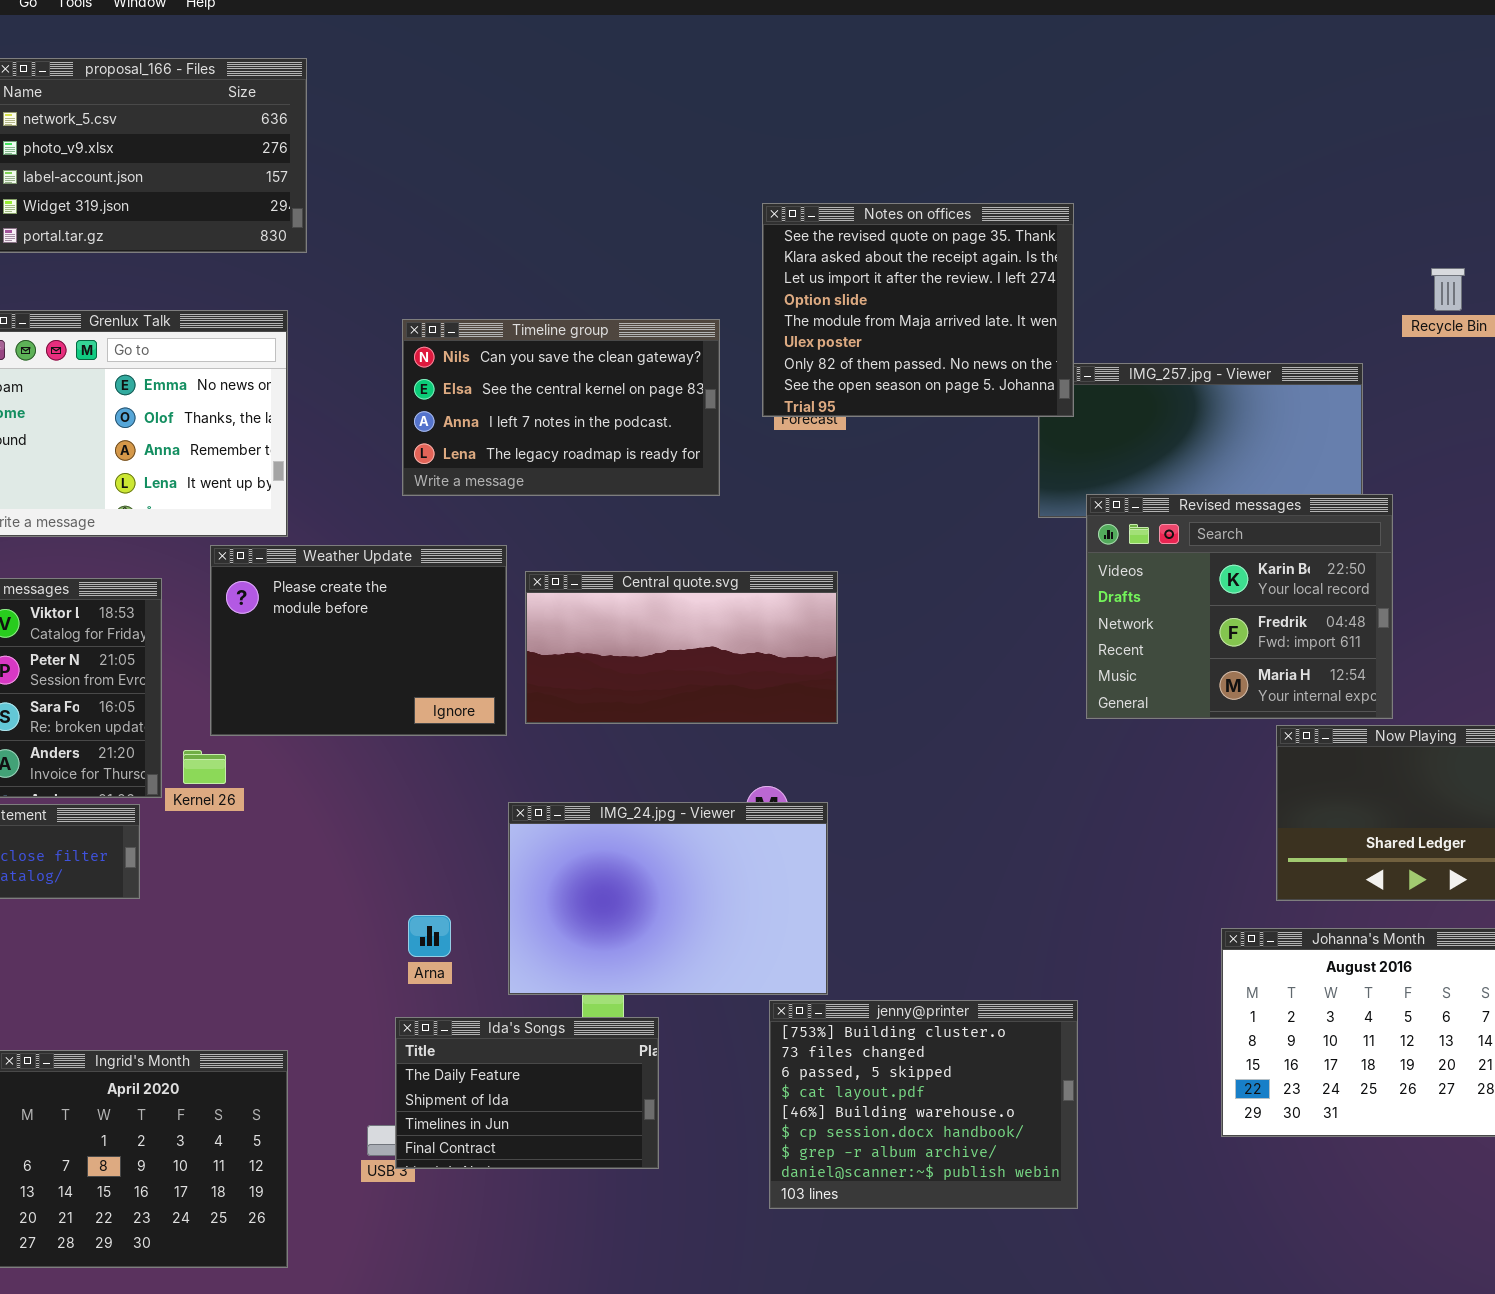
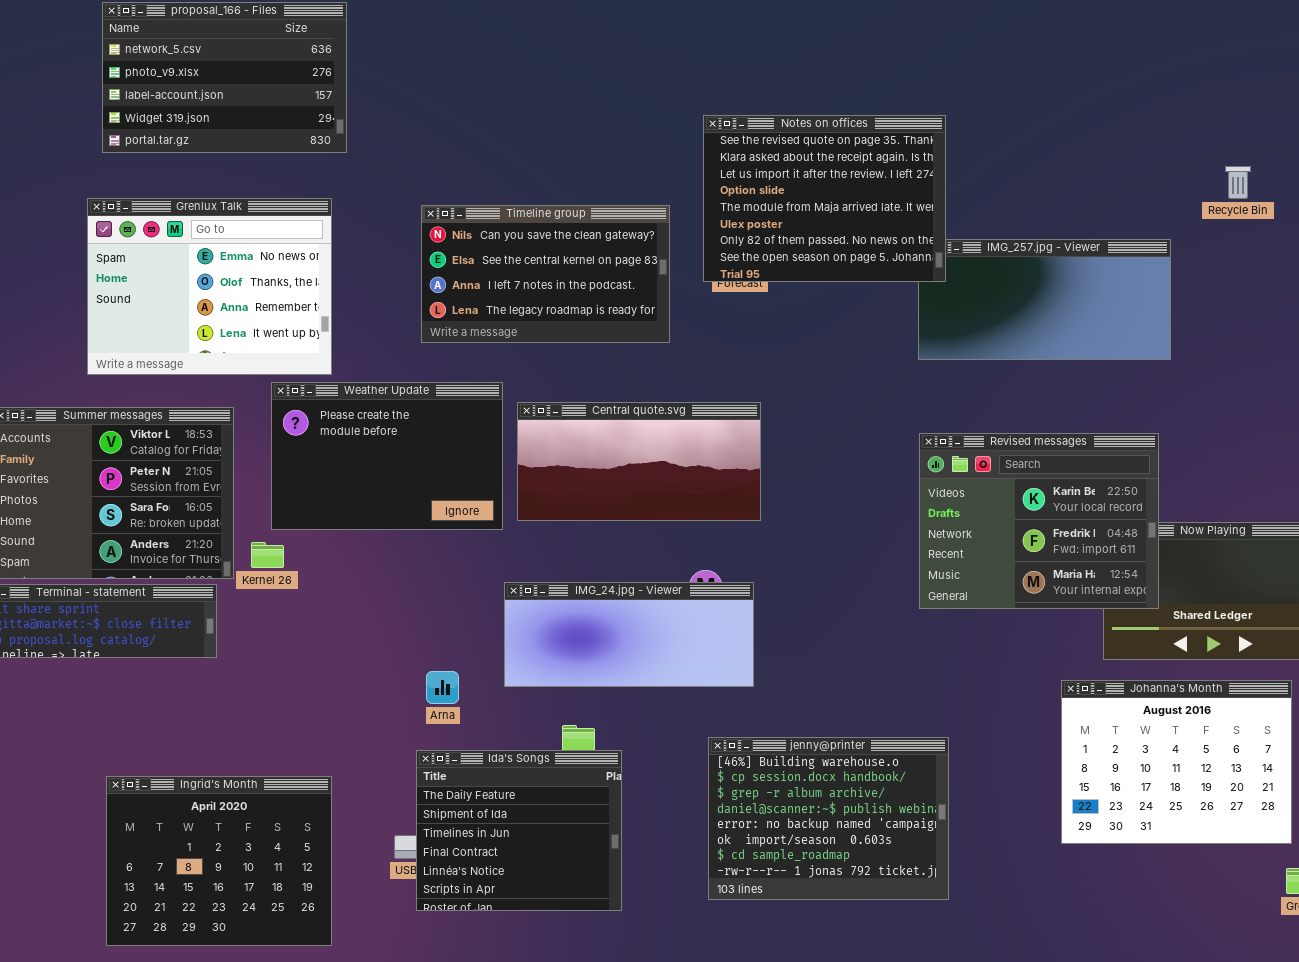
Revised messages: [1086,494,1393,719] -> [919,433,1159,609], moved
IMG_24.jpg - Viewer: [508,802,828,995] -> [504,582,754,687], resized
jenny@printer: [769,1000,1078,1209] -> [708,737,949,900], scrolled down 4 rows
Ida's Songs: [395,1017,659,1169] -> [416,750,622,911], resized

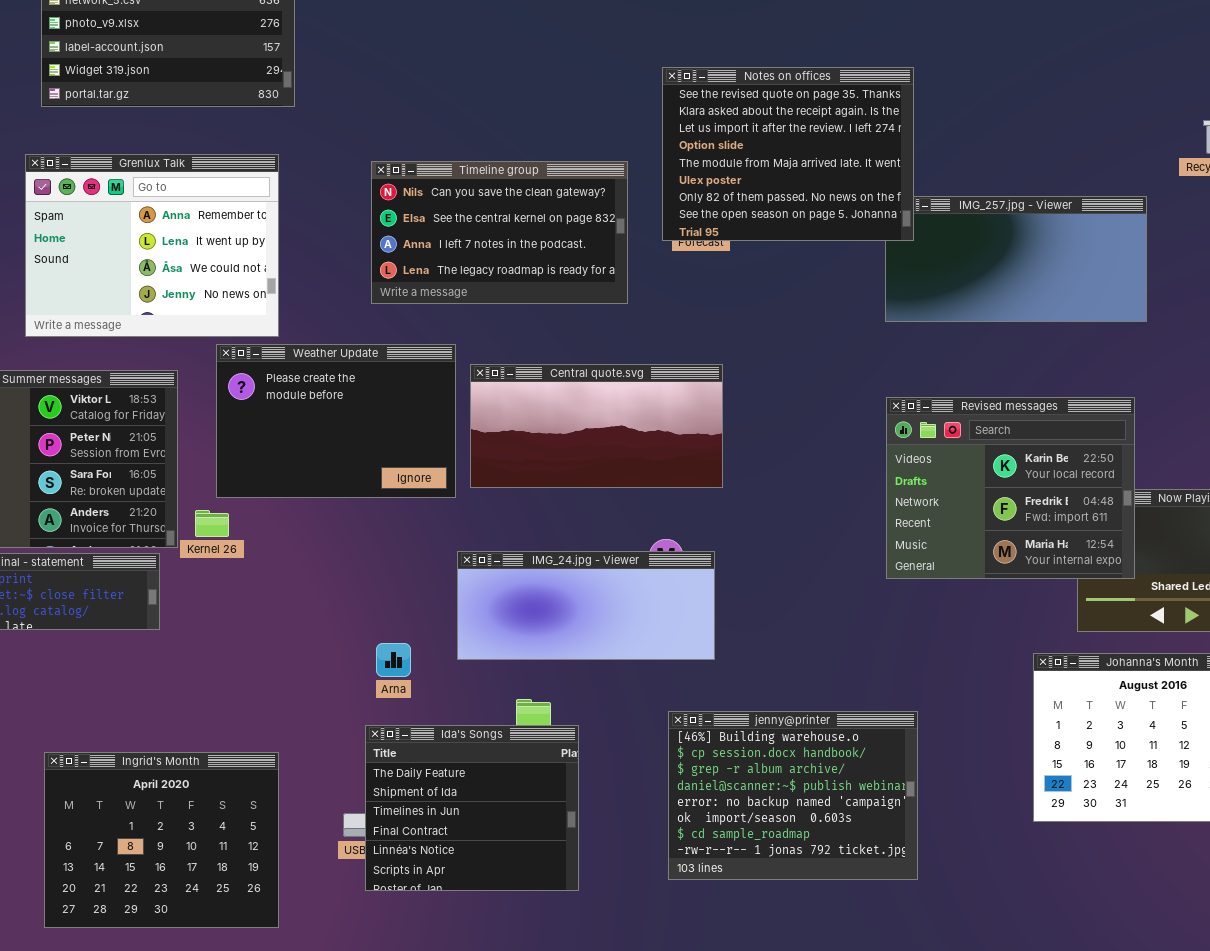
Grenlux Talk: [87,198,332,375] -> [25,154,279,337], scrolled down 2 rows

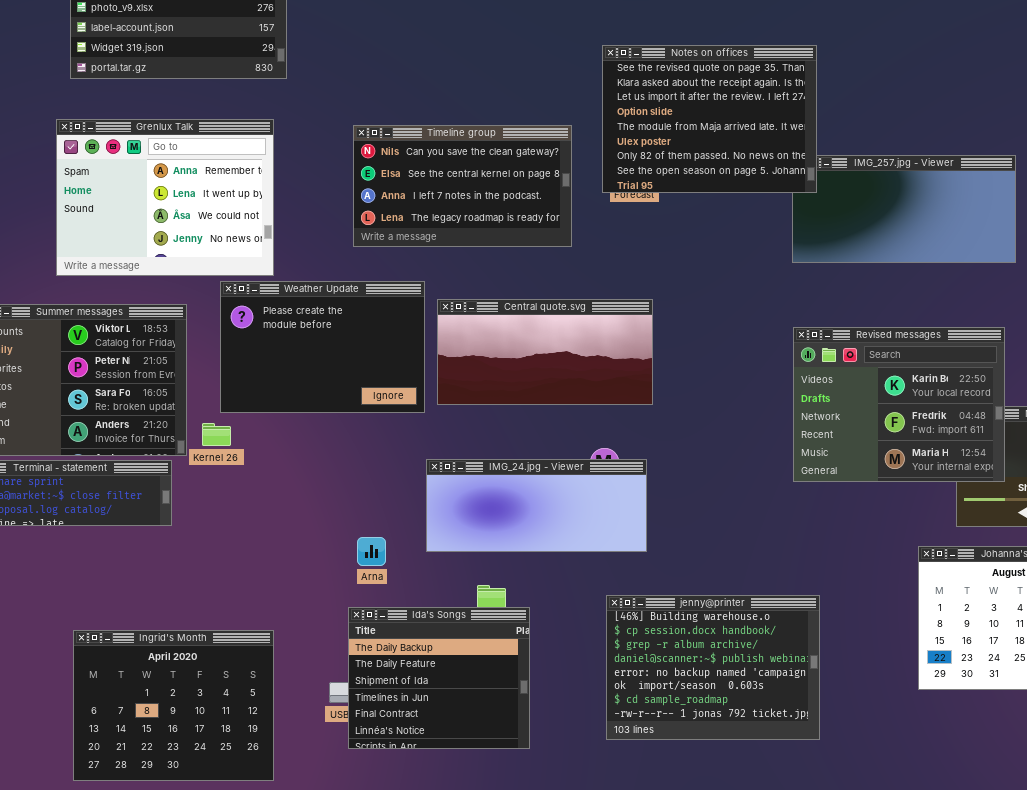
Ida's Songs: [365,725,579,891] -> [348,607,530,749], scrolled up 1 row

